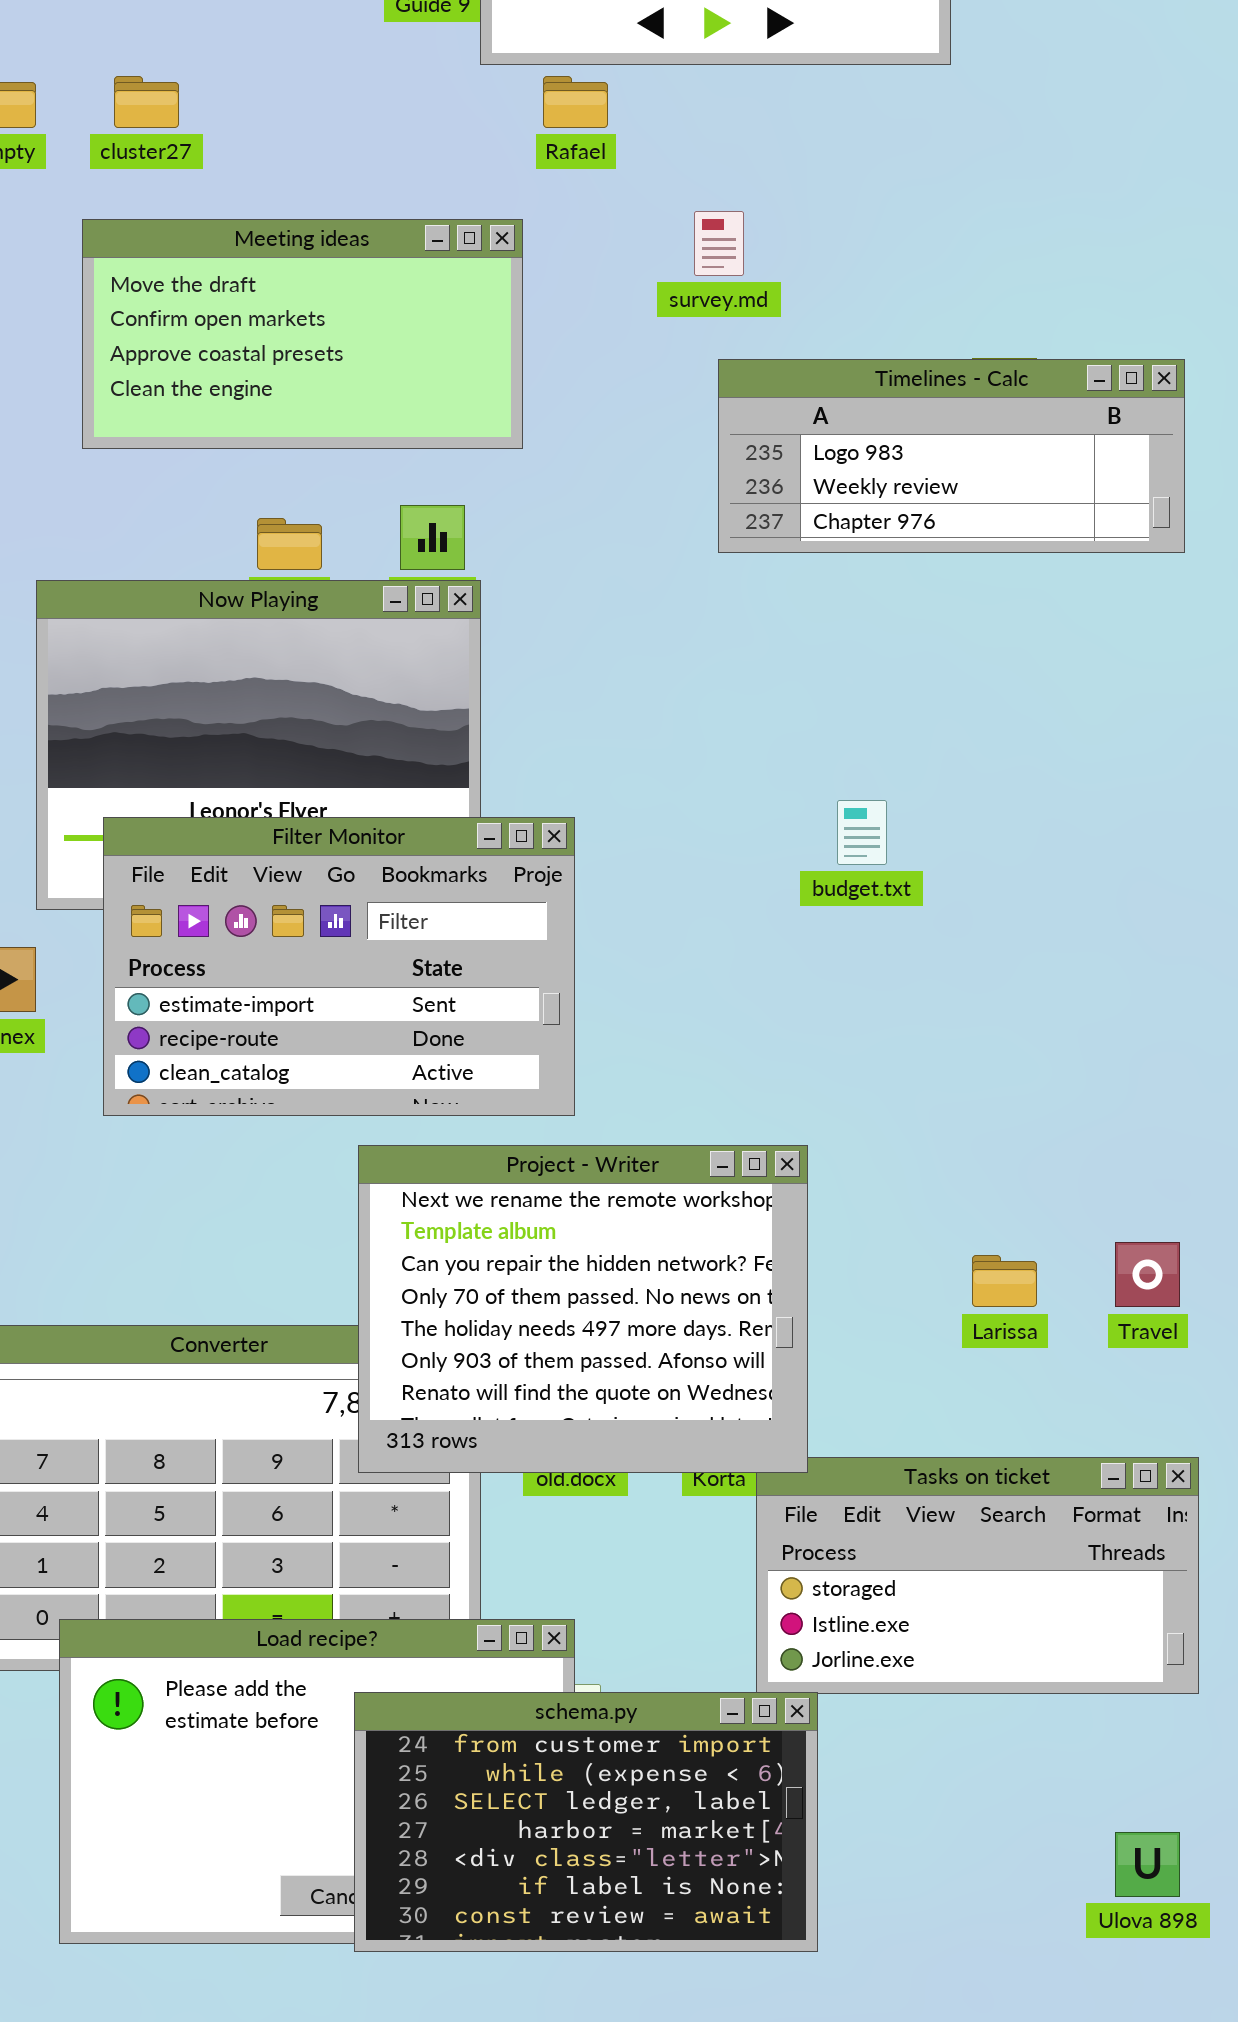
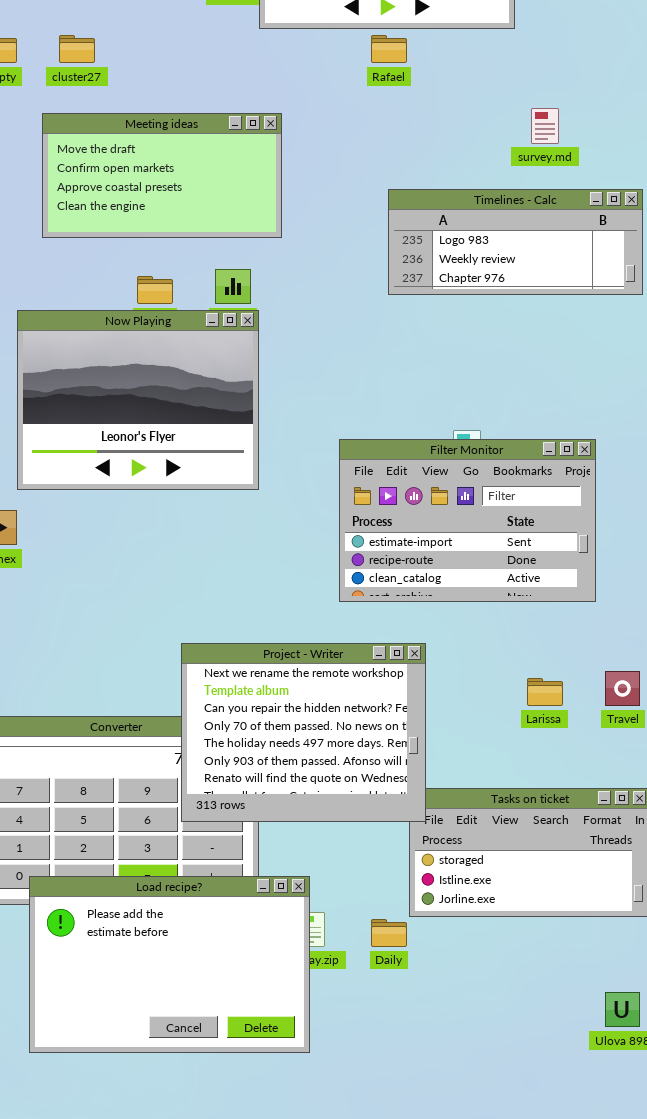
Rafael: [543,76,608,128] -> [371,35,407,63], moved
survey.md: [694,211,744,276] -> [531,108,559,144], moved
Filter Monitor: [103,817,575,1116] -> [339,439,596,602], moved
Project - Writer: [358,1145,808,1473] -> [181,643,426,822], moved
schema.py: [354,1692,818,1952] -> none, closed

